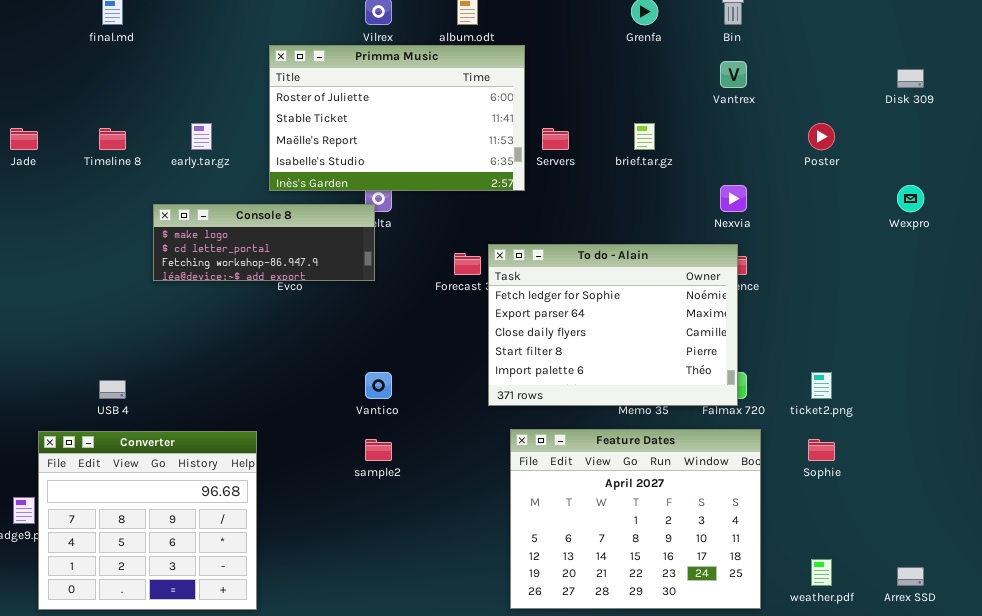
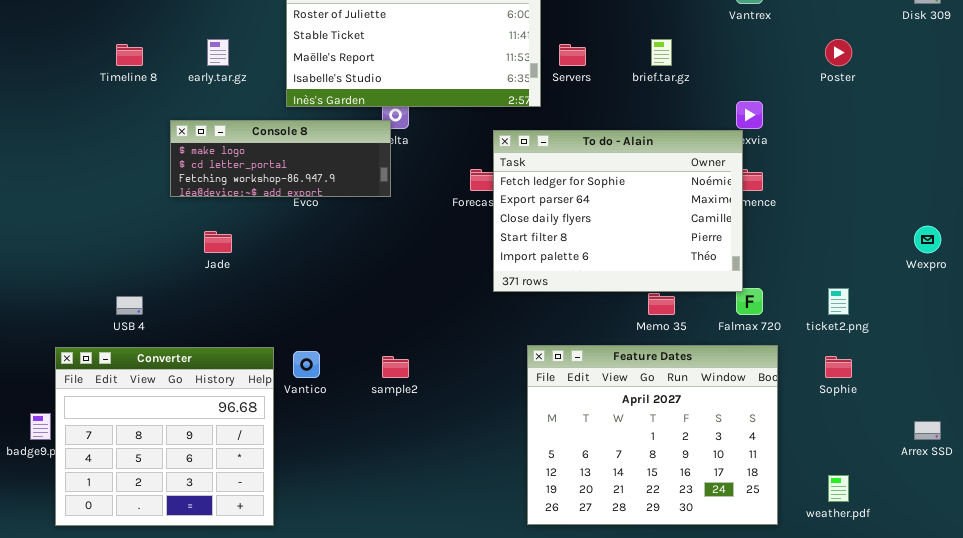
Jade: [10,128,38,150] -> [204,231,232,253], moved
Wexpro: [897,185,924,212] -> [914,226,941,253], moved
To do - Alain: [488,244,738,406] -> [493,130,743,292], moved
Vantico: [365,372,392,399] -> [293,351,320,378], moved
Arrex SSD: [897,567,924,586] -> [914,421,941,440], moved

